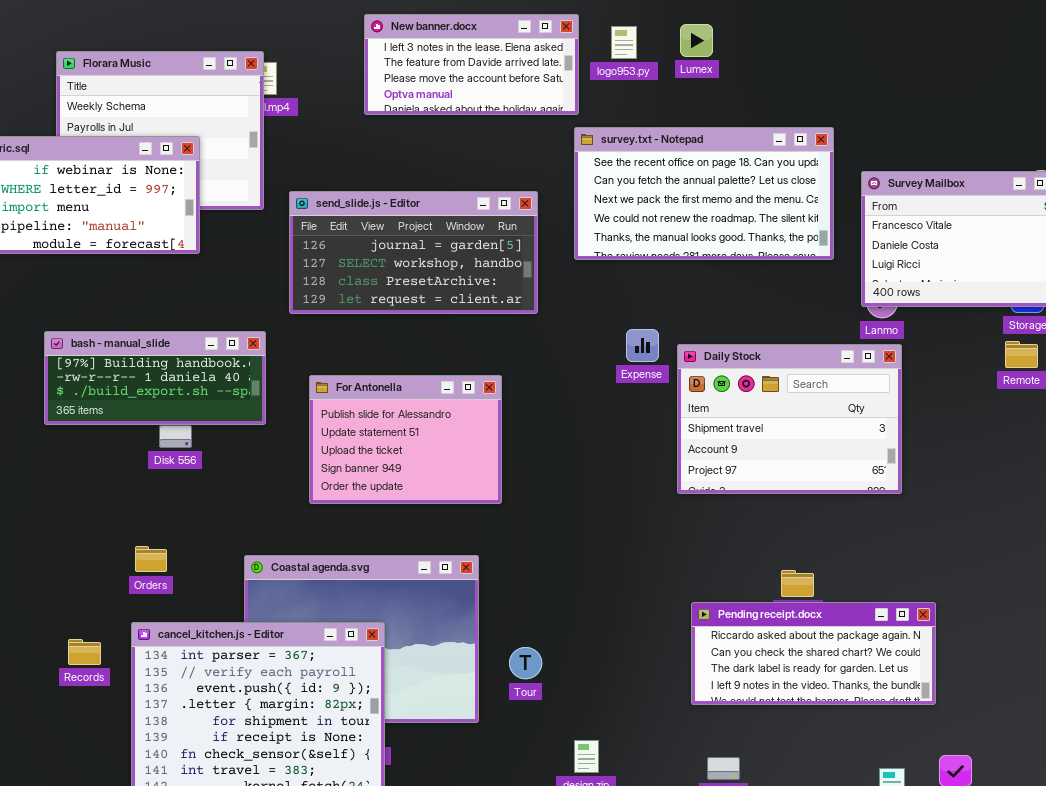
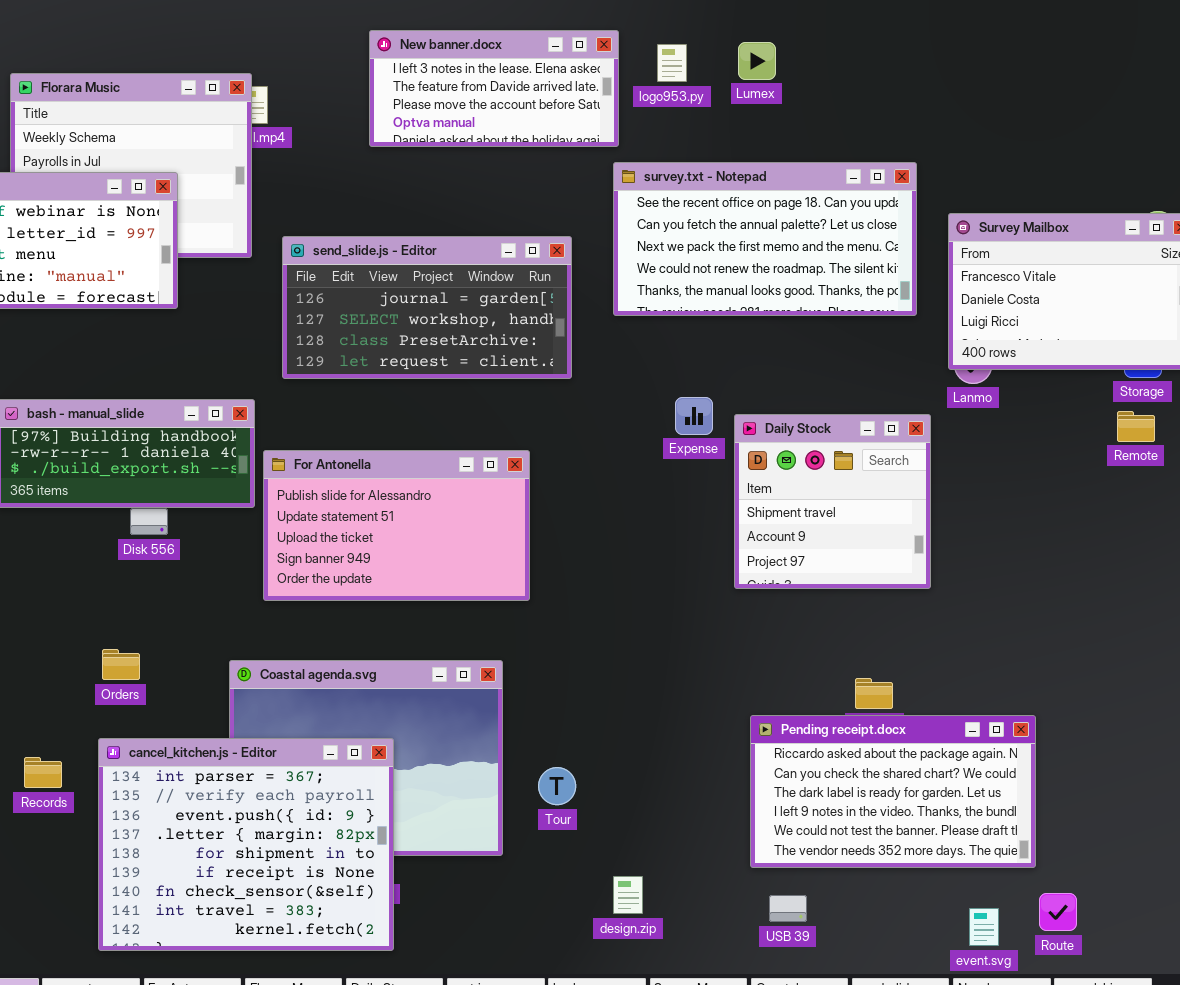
Daily Stock: [677,344,902,494] -> [734,414,931,589], resized
For Antonella: [309,375,502,504] -> [263,450,530,601], resized
Pending receipt.docx: [691,602,936,705] -> [750,715,1036,868], resized

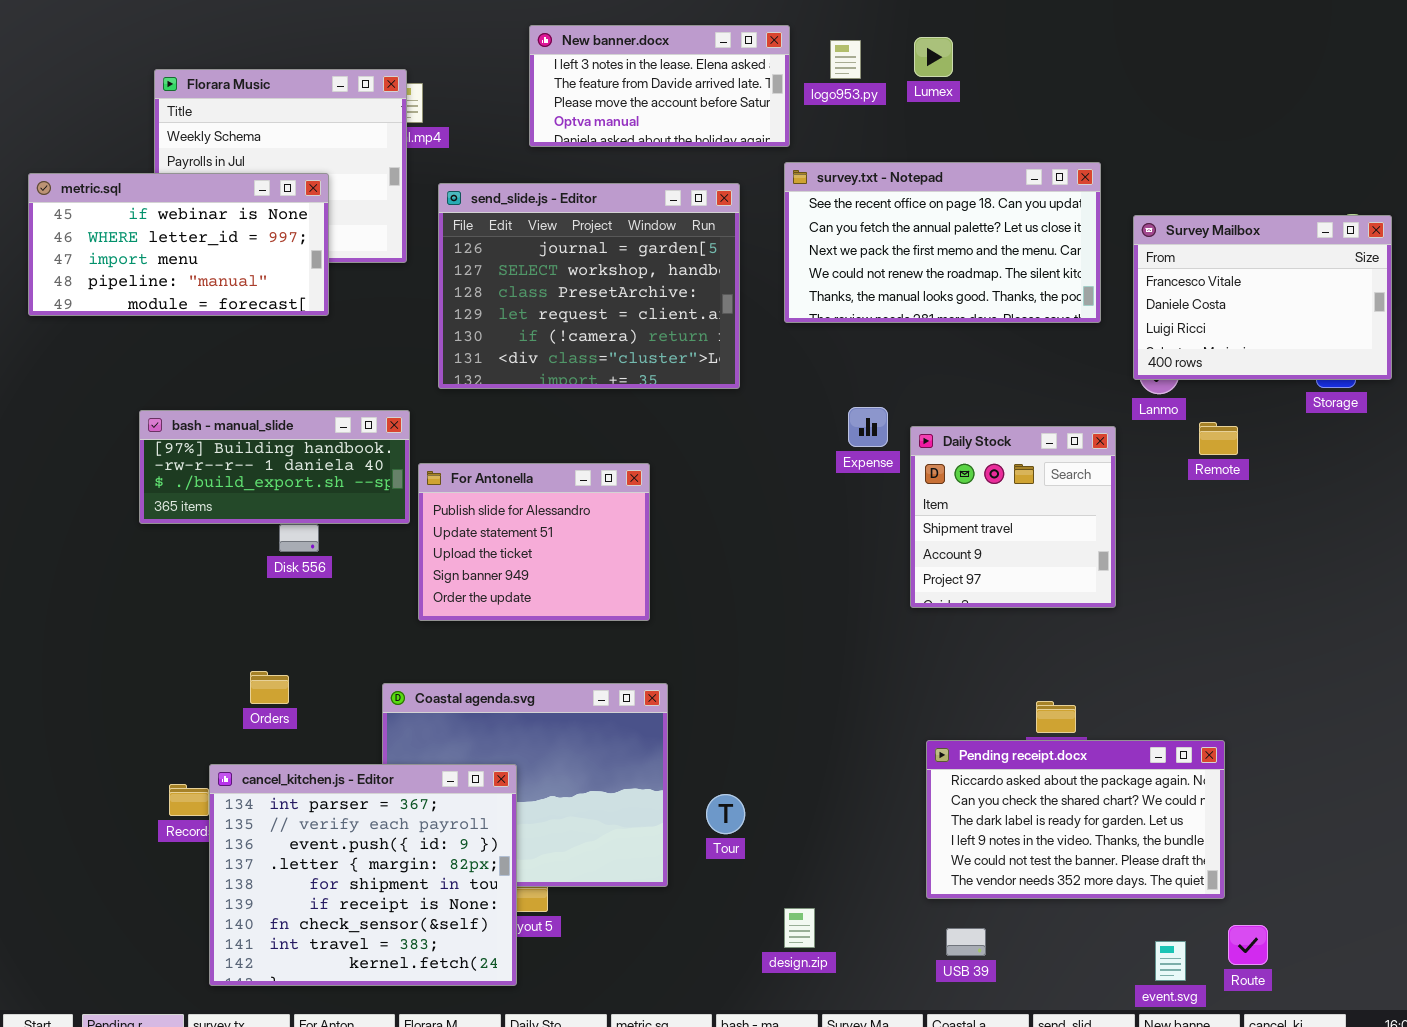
send_slide.js - Editor: [282,236,572,379] -> [438,183,740,389], resized
Remote: [1117,411,1155,442] -> [1199,422,1238,455], moved
For Antonella: [263,450,530,601] -> [418,463,650,621], resized
cancel_kitchen.js - Editor: [98,738,394,951] -> [209,764,517,986], moved

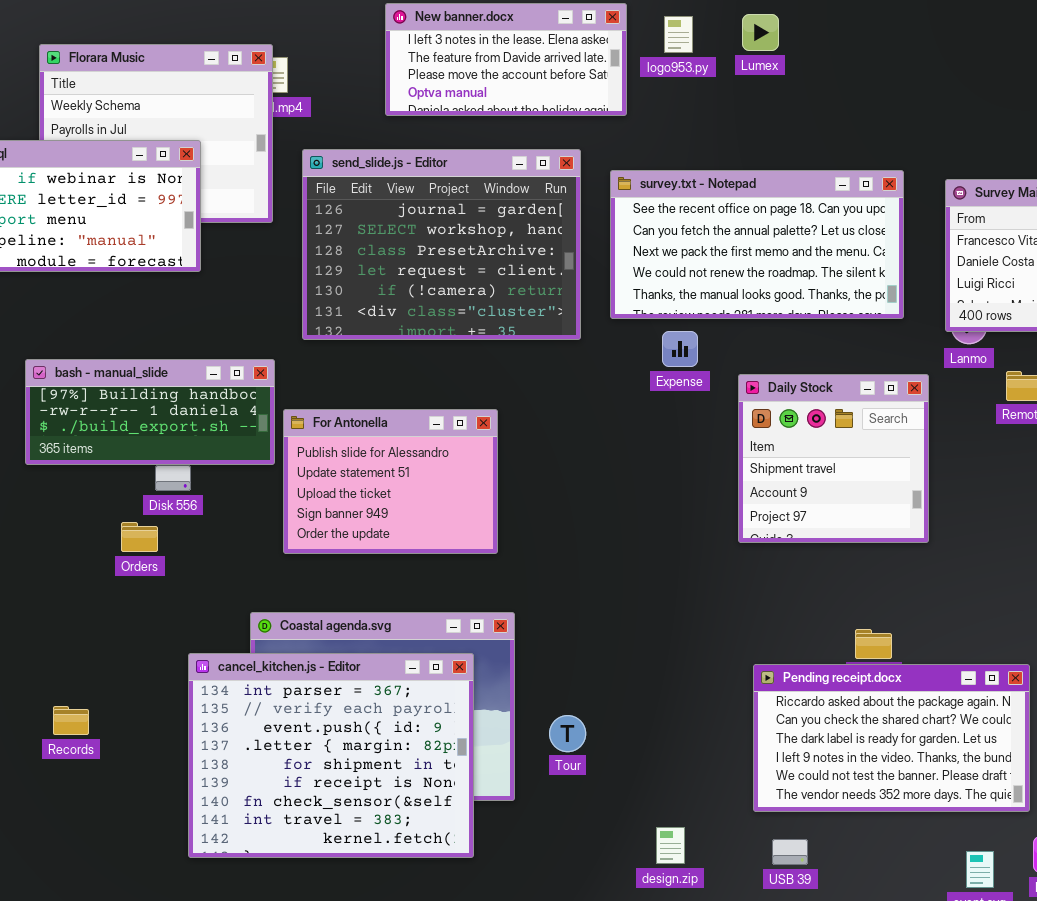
survey.txt - Notepad: [784,162,1101,323] -> [610,170,904,319], moved
Expense: [848,407,888,447] -> [662,331,698,367], moved
Orders: [250,671,289,704] -> [121,522,158,552], moved
cancel_kitchen.js - Editor: [209,764,517,986] -> [188,653,474,858], moved
design.zip: [784,908,815,948] -> [656,827,685,864], moved

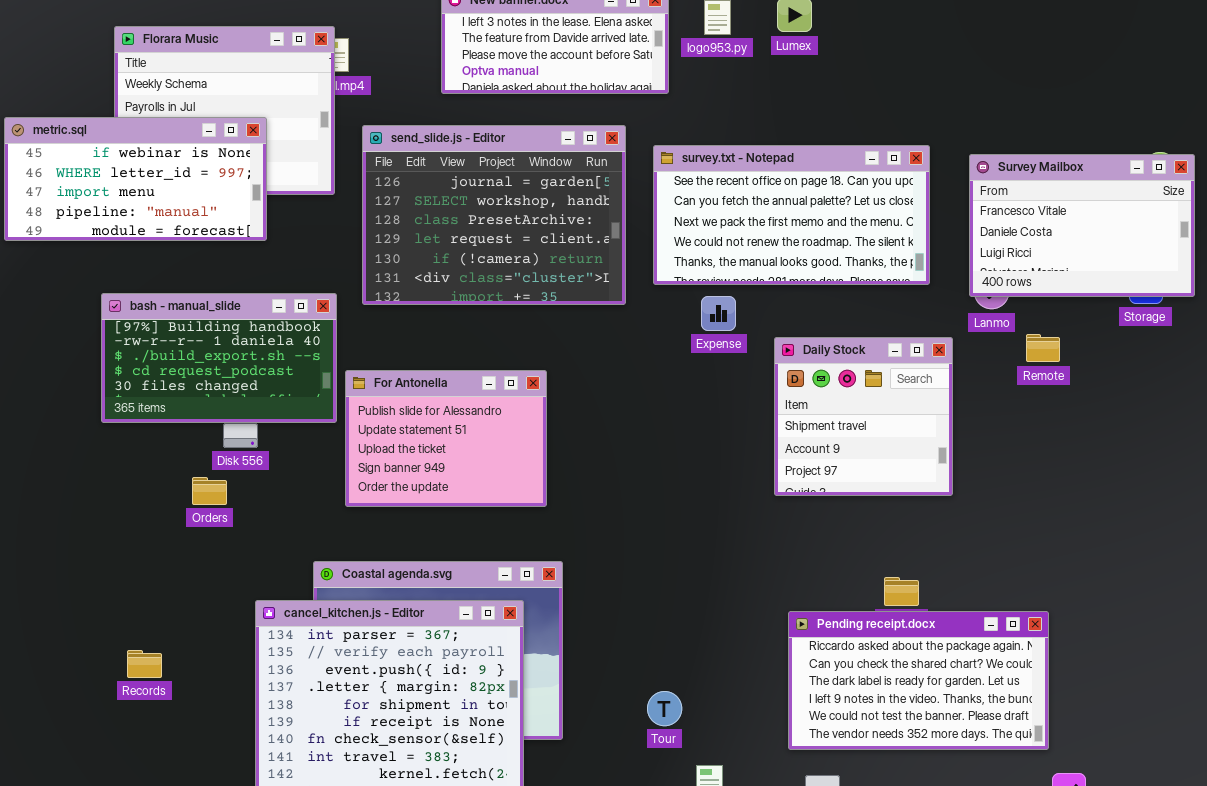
bash - manual_slide: [25,359,275,465] -> [101,293,337,423], resized
Tour: [549,715,586,752] -> [647,691,682,726], moved

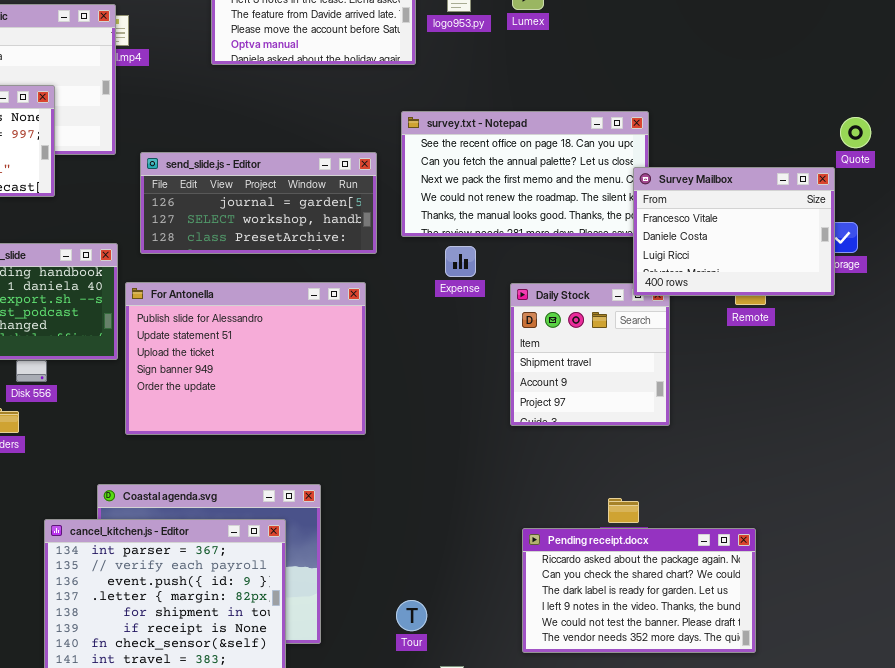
send_slide.js - Editor: [362,125,626,305] -> [140,152,377,254], resized
Survey Mailbox: [969,154,1195,297] -> [633,167,835,296], moved
For Antonella: [345,370,547,507] -> [125,282,366,435], resized

